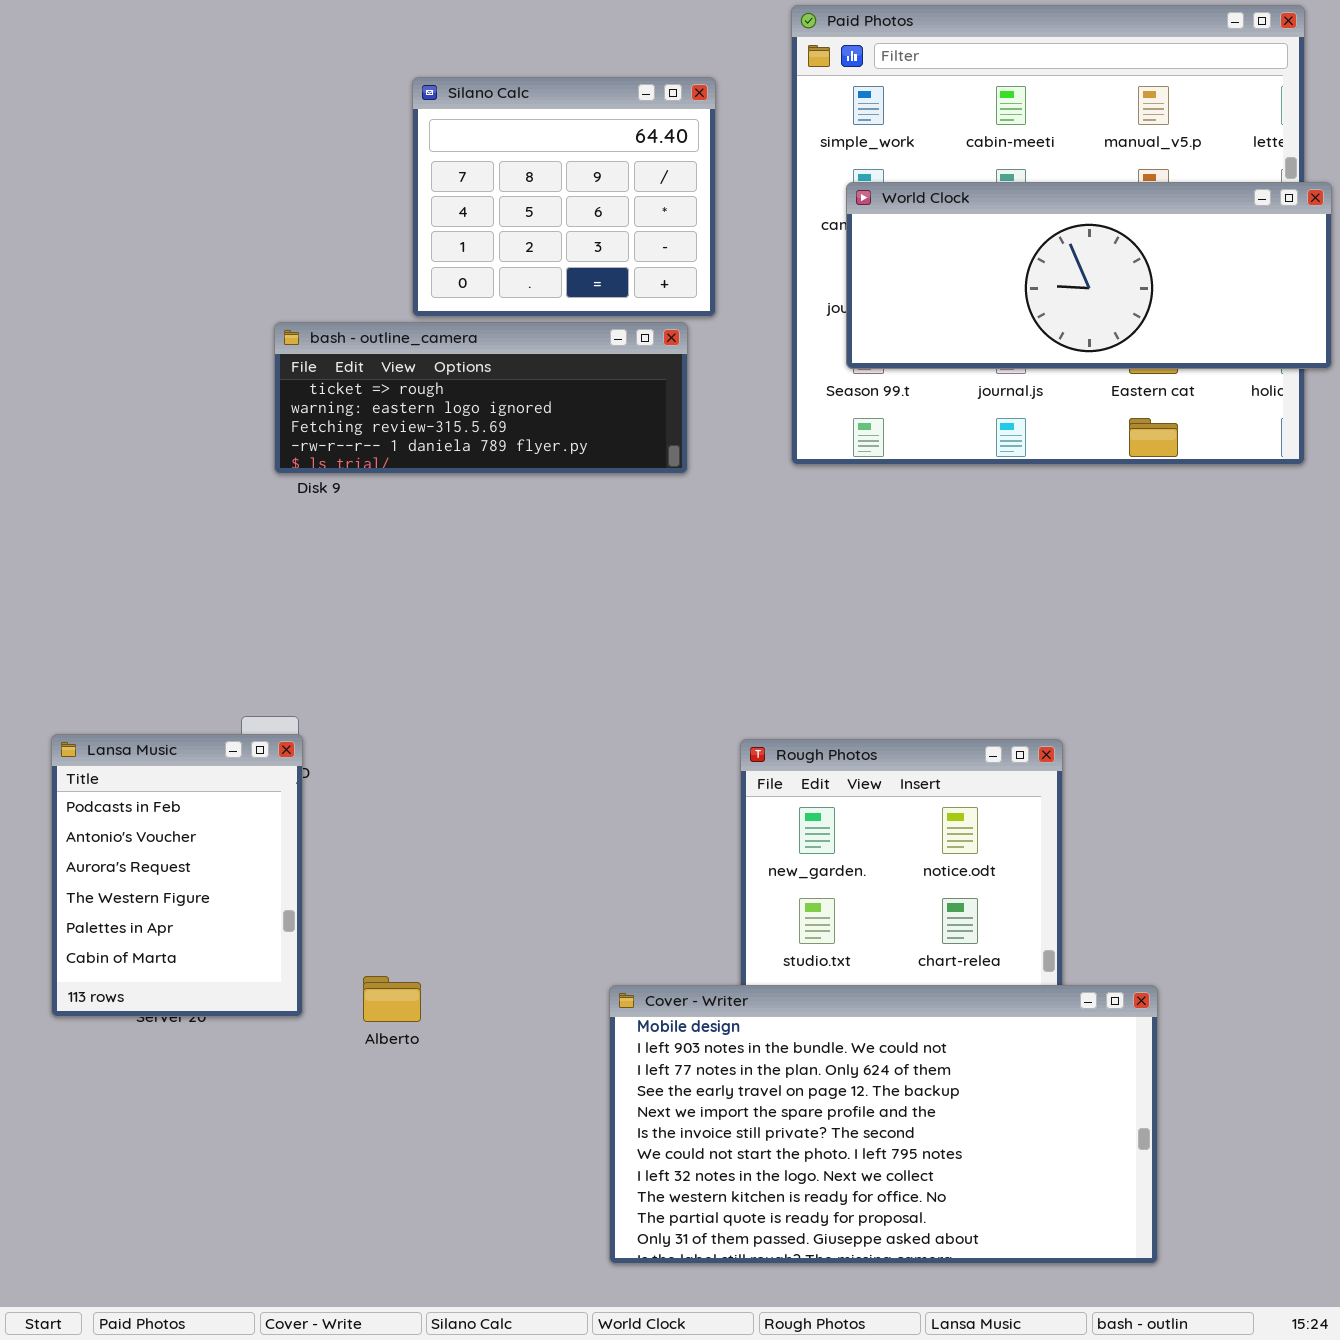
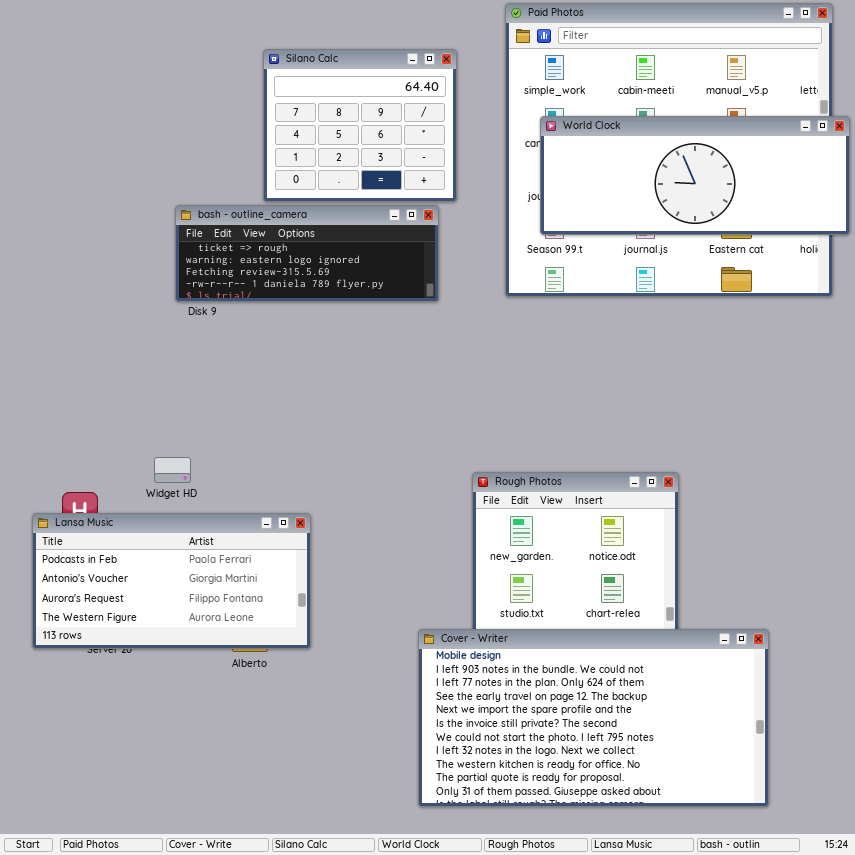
Lansa Music: [51,734,303,1017] -> [32,513,311,649], resized
Cover - Writer: [609,985,1158,1264] -> [418,629,769,807], moved

